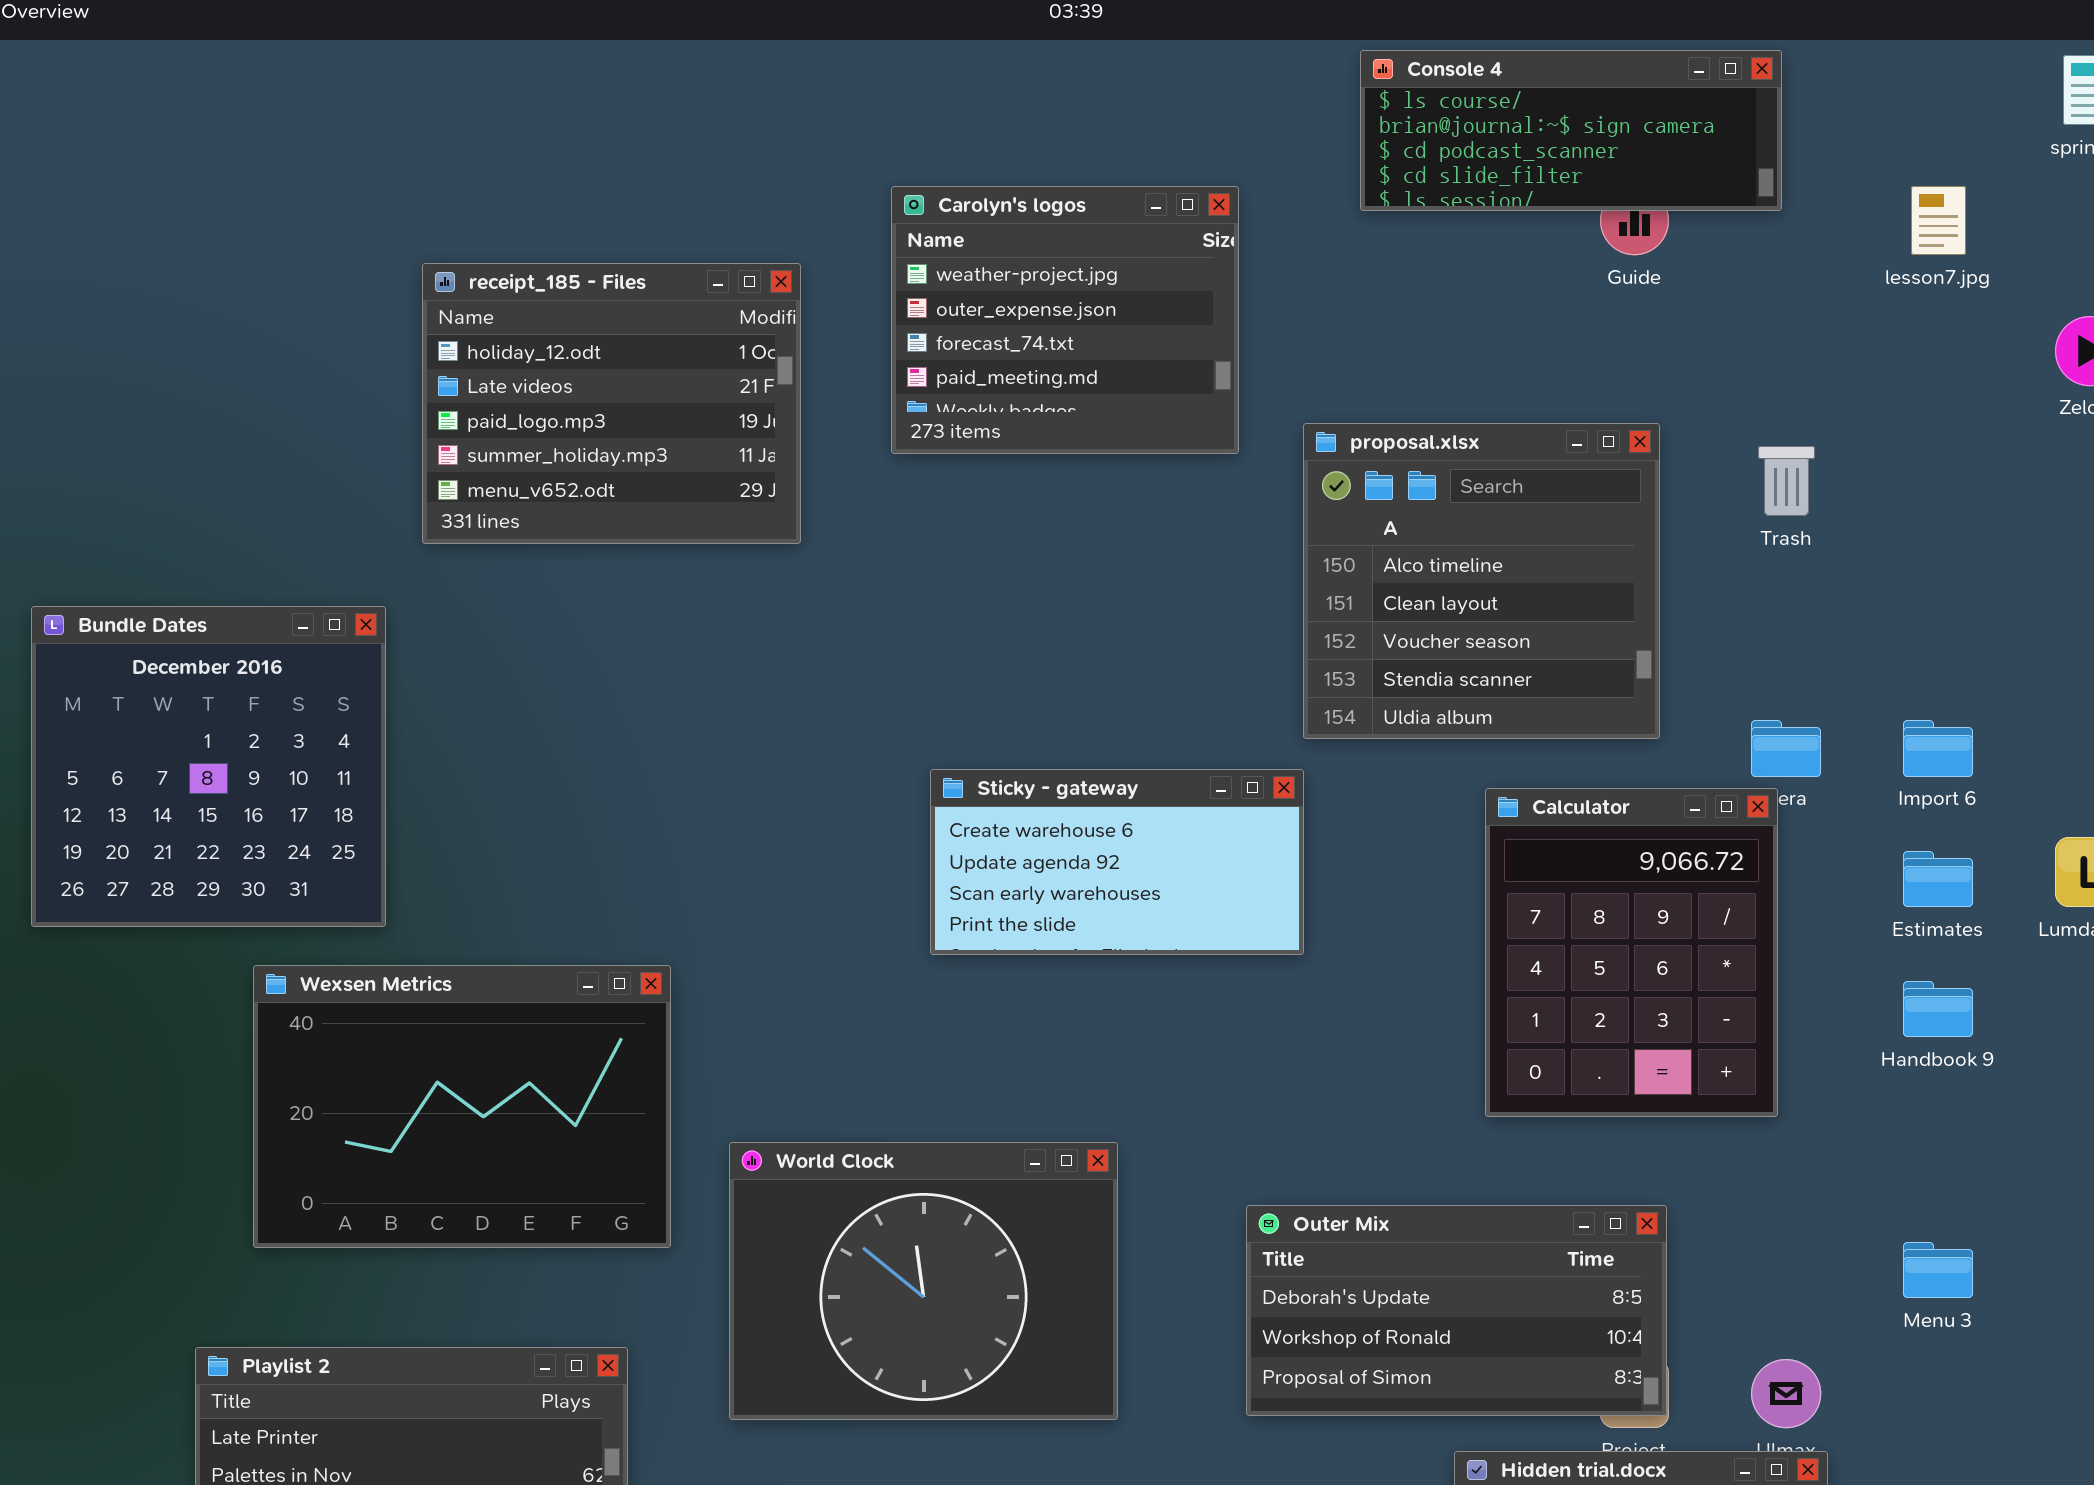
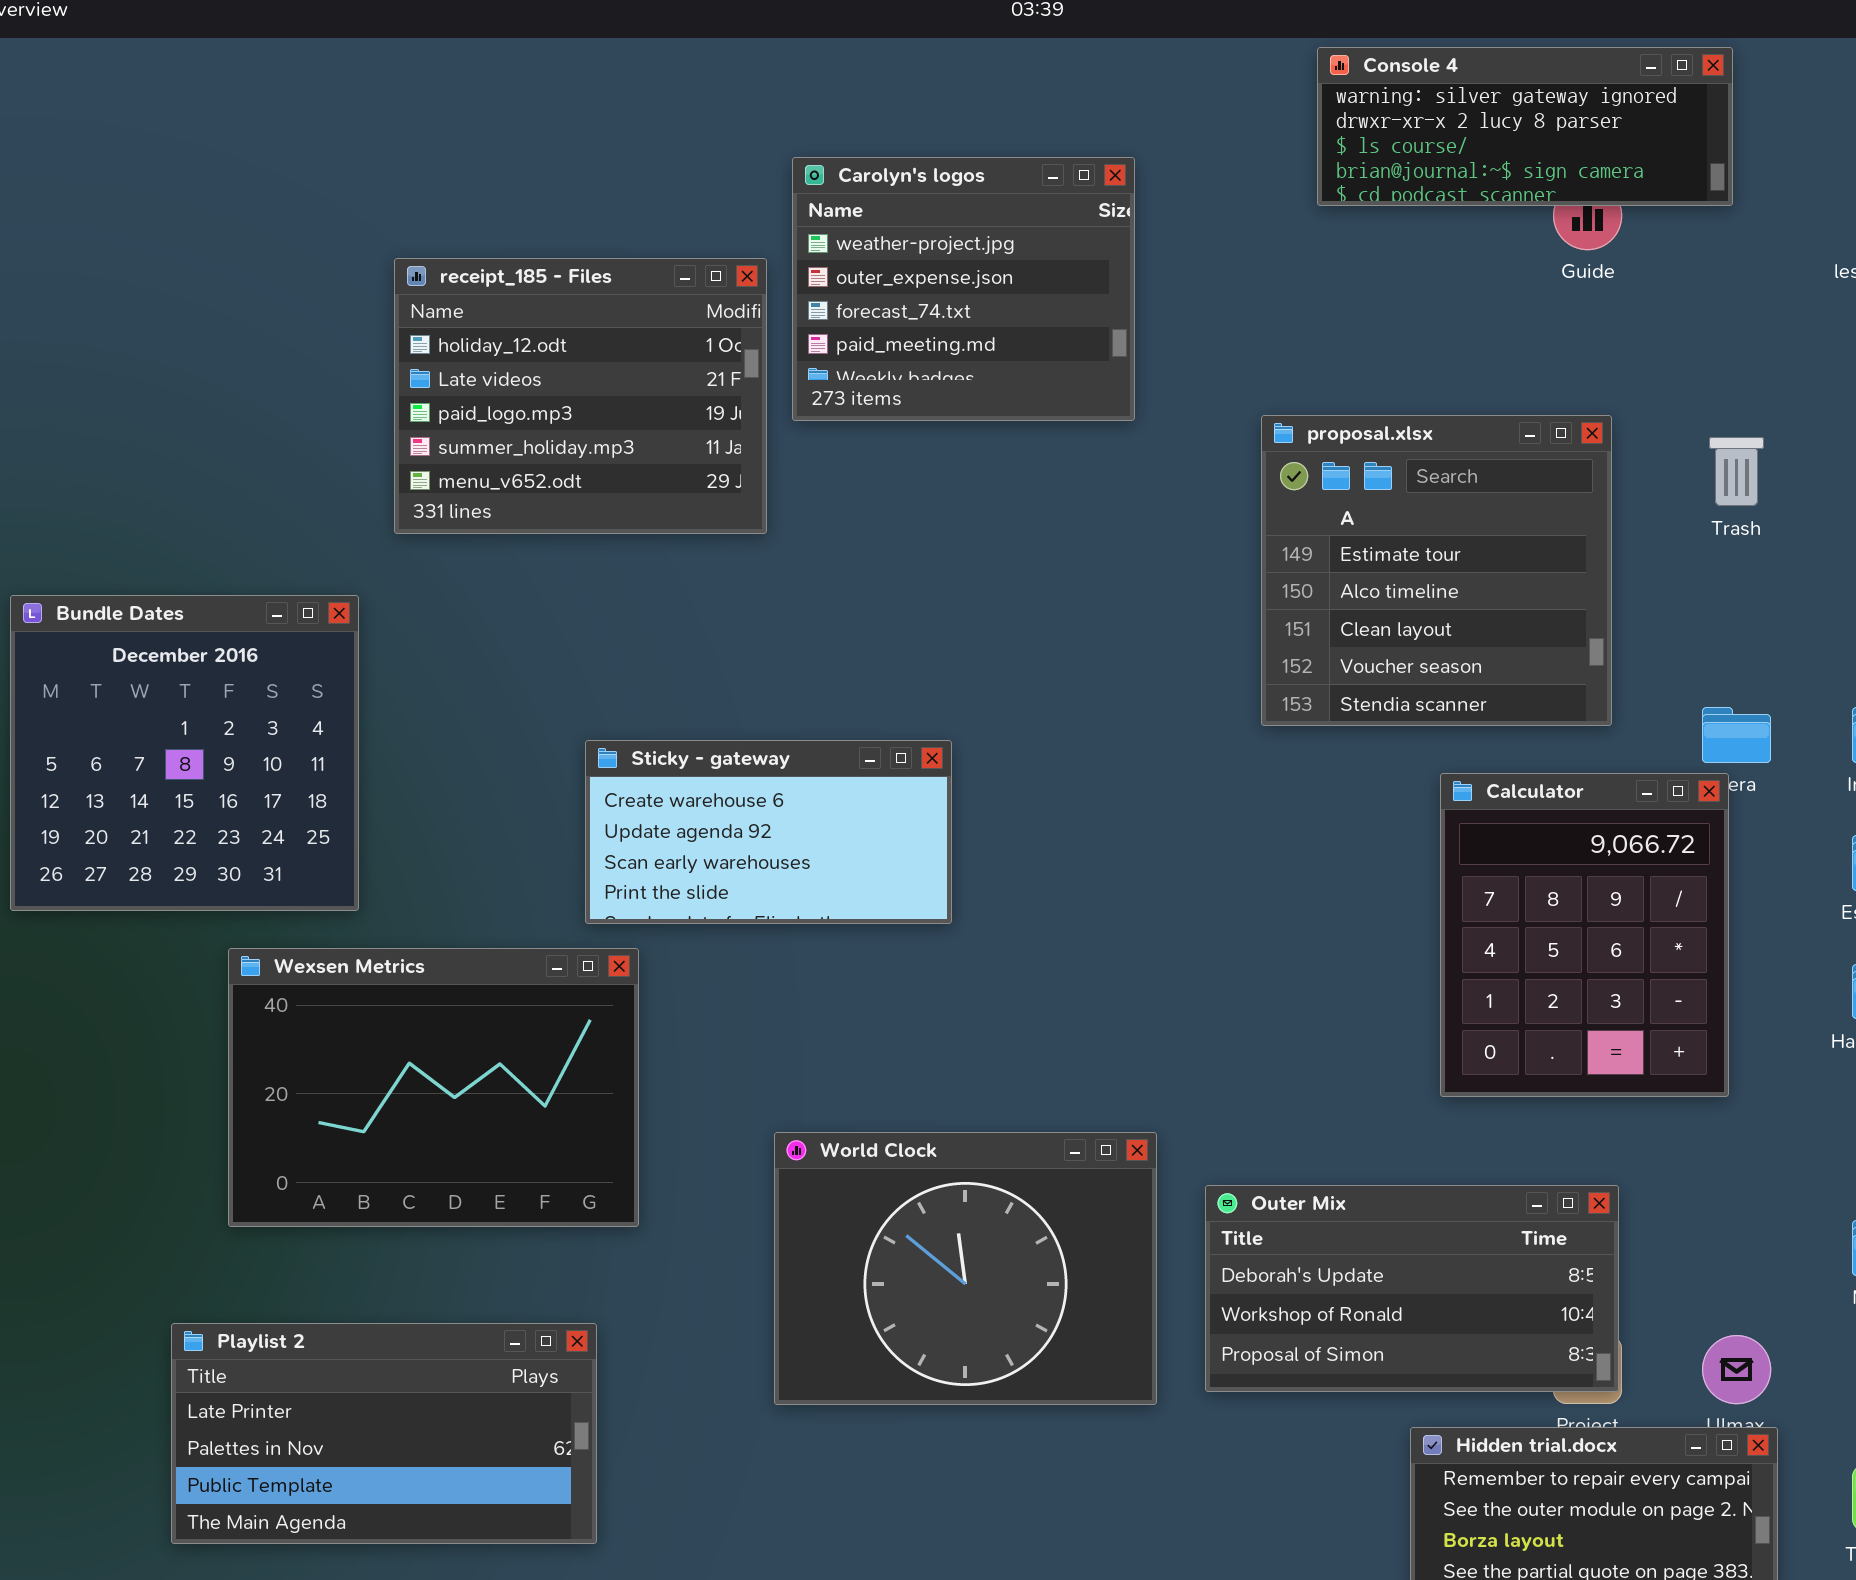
Console 4: [1360,50,1782,211] -> [1317,47,1733,206], scrolled up 2 rows
Carolyn's logos: [891,186,1239,454] -> [792,157,1135,421], moved
proposal.xlsx: [1303,423,1660,739] -> [1261,415,1612,726], scrolled up 1 row
Sticky - gateway: [930,769,1304,955] -> [585,740,952,924], moved
World Clock: [729,1142,1118,1420] -> [774,1132,1157,1405], moved

